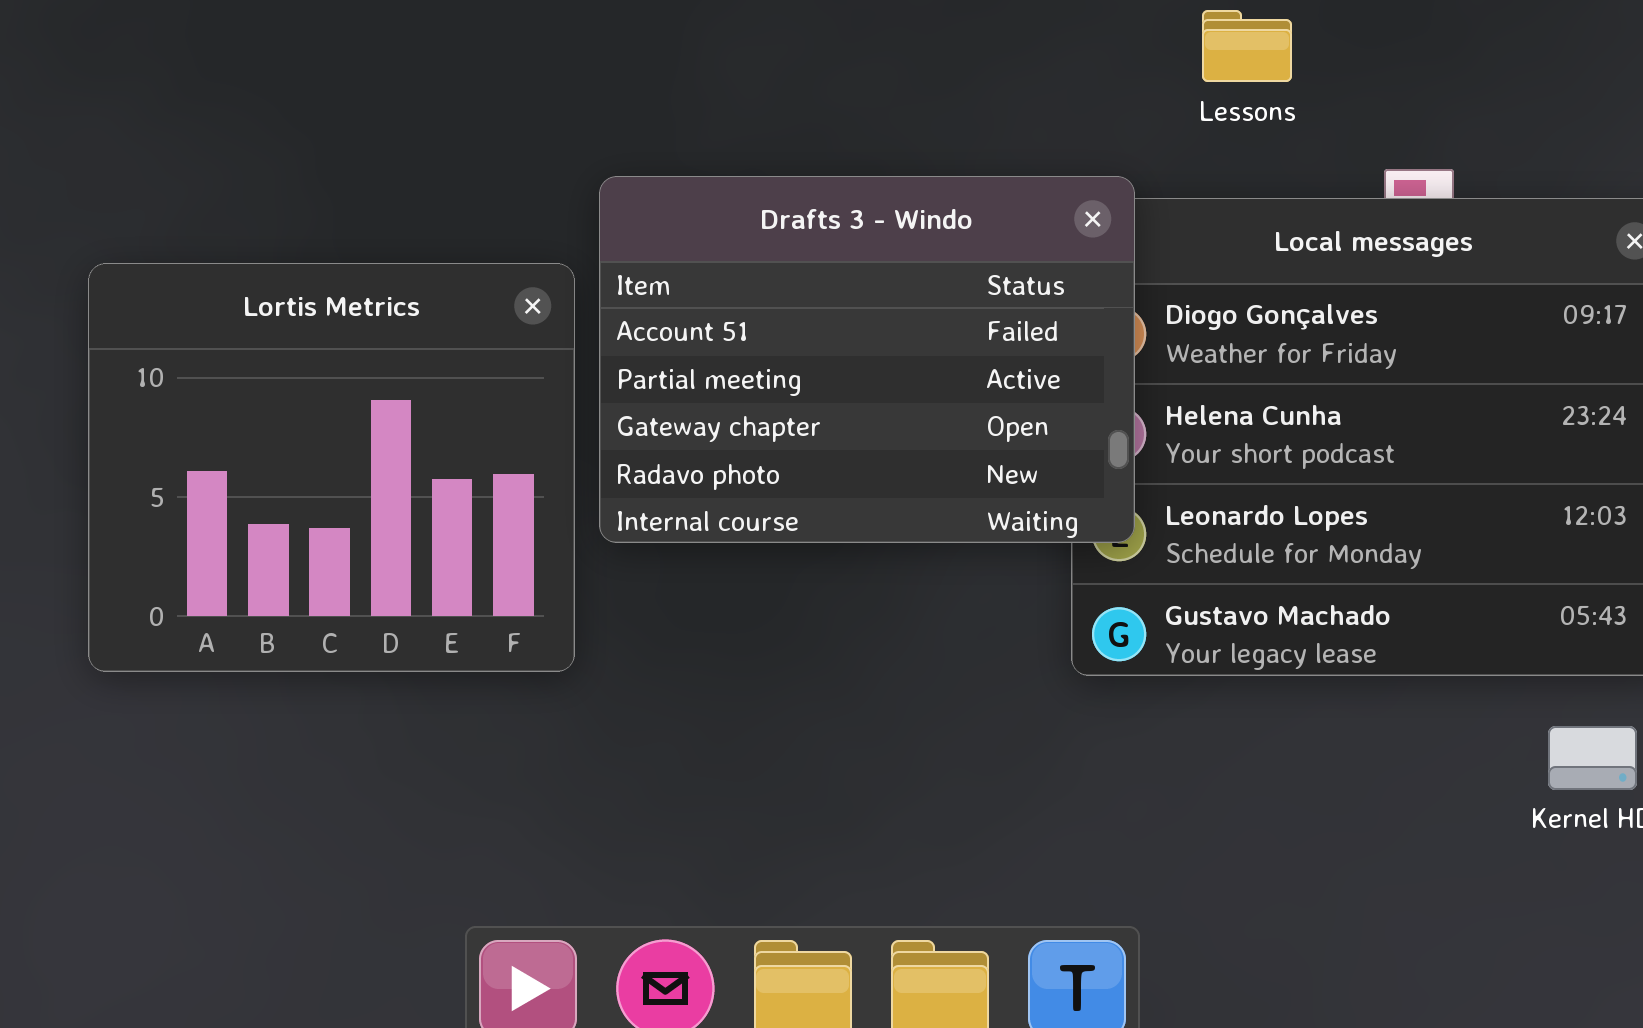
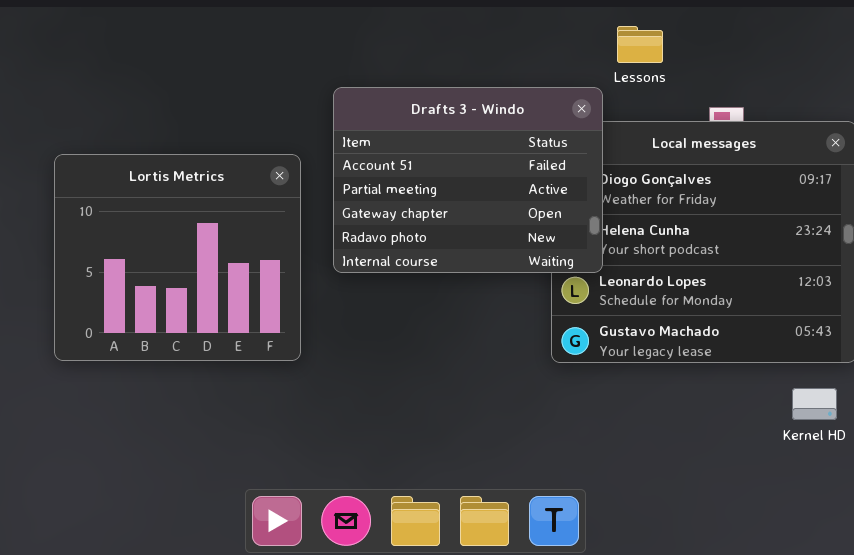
Drafts 3 - Windo: [599,176,1135,543] -> [333,87,603,273], moved

